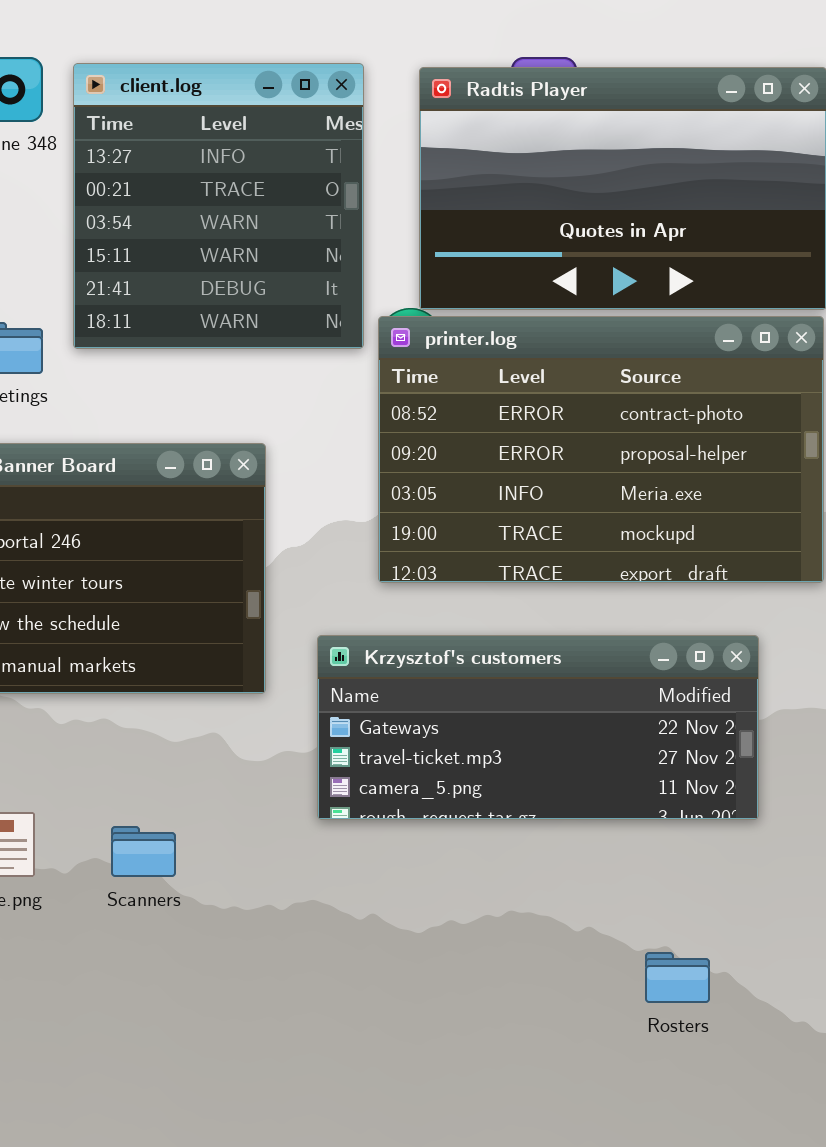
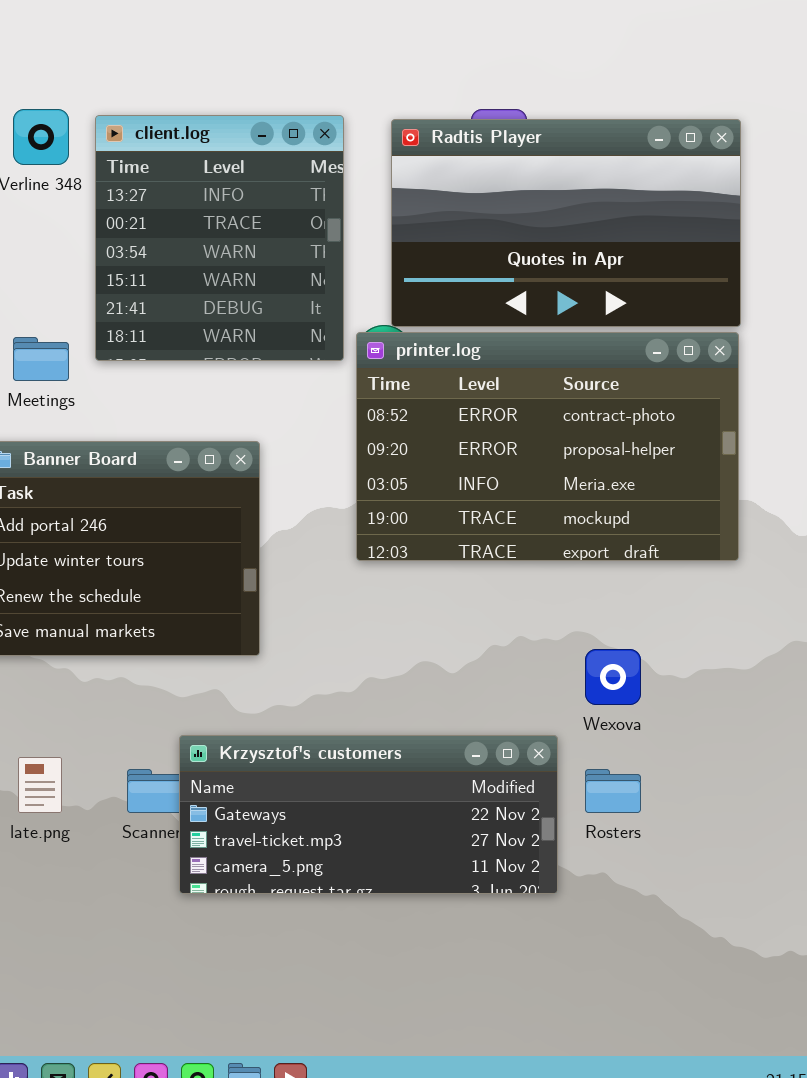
Krzysztof's customers: [317,635,759,820] -> [179,735,558,894], moved
Rosters: [645,952,710,1003] -> [585,769,641,813], moved

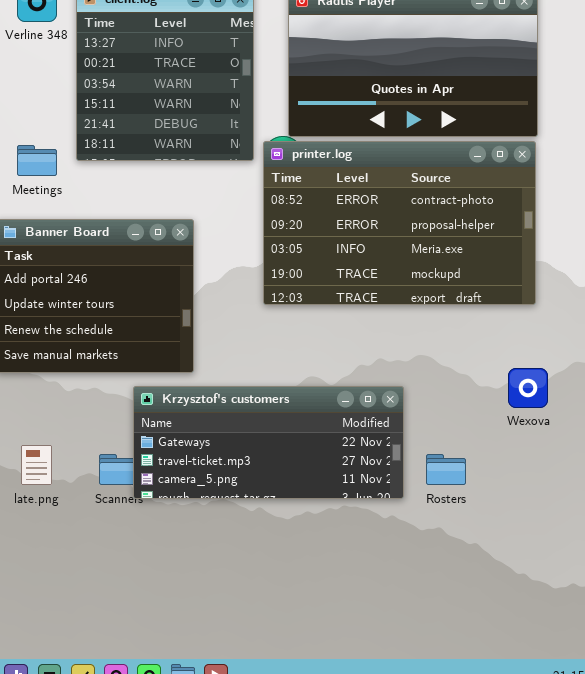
Wexova: [585,649,641,705] -> [508,368,548,408], moved
Krzysztof's customers: [179,735,558,894] -> [133,386,404,499], moved

